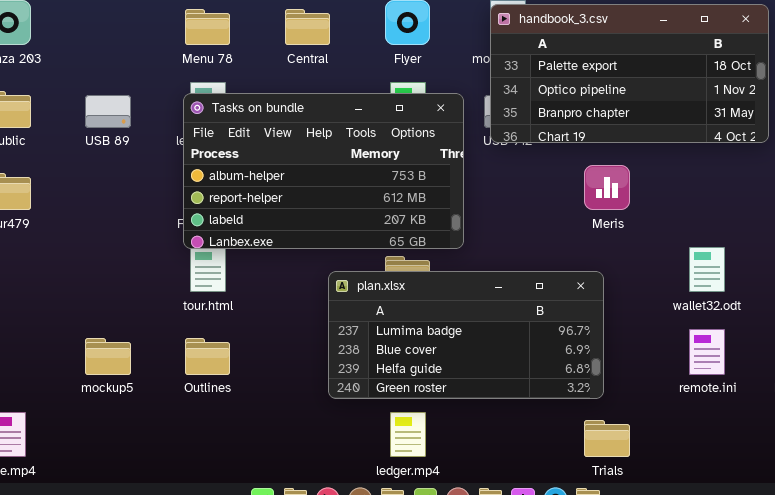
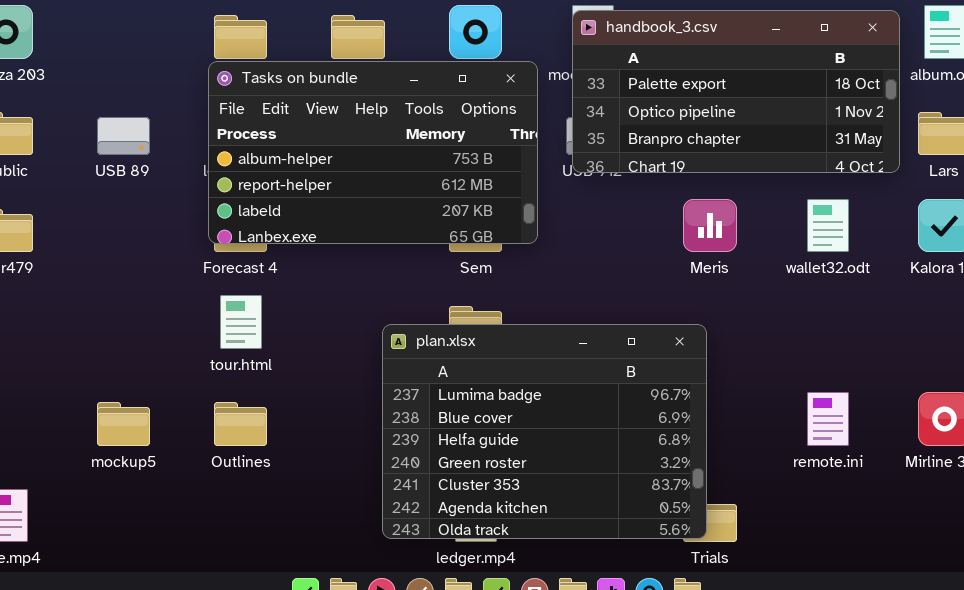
Tasks on bundle: [183,93,464,249] -> [208,61,538,244], moved
wallet32.odt: [689,247,725,292] -> [807,199,849,252], moved
plan.xlsx: [328,271,604,399] -> [382,324,707,539], resized

